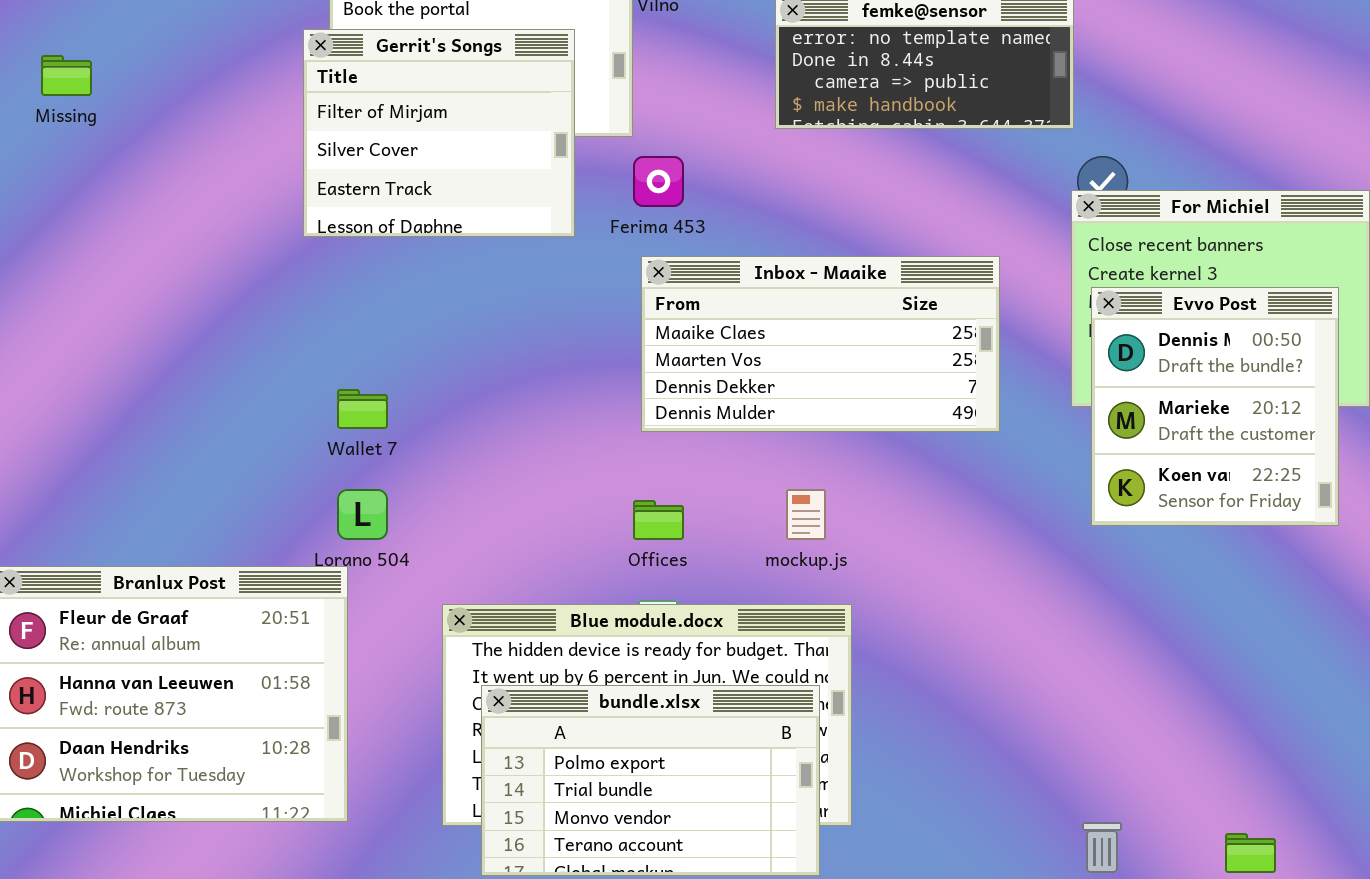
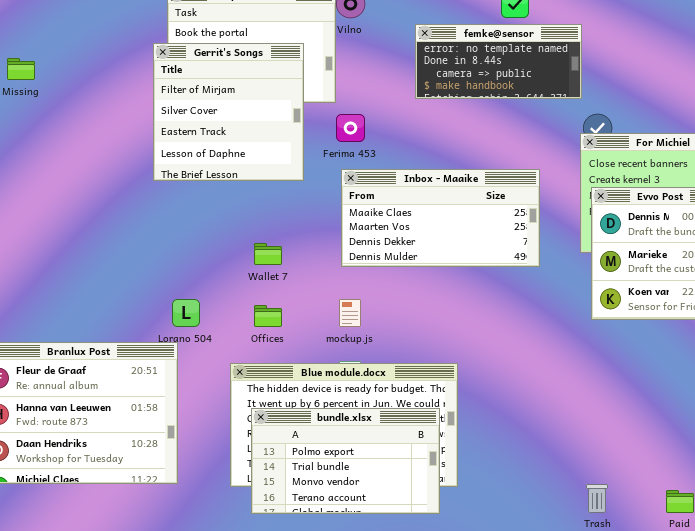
Gerrit's Songs: [303,29,575,237] -> [153,43,304,181], resized
Wallet 7: [337,389,388,429] -> [254,243,282,265], moved
mockup.js: [786,489,826,540] -> [339,299,361,327], moved
Offices: [633,500,684,540] -> [254,305,282,327], moved

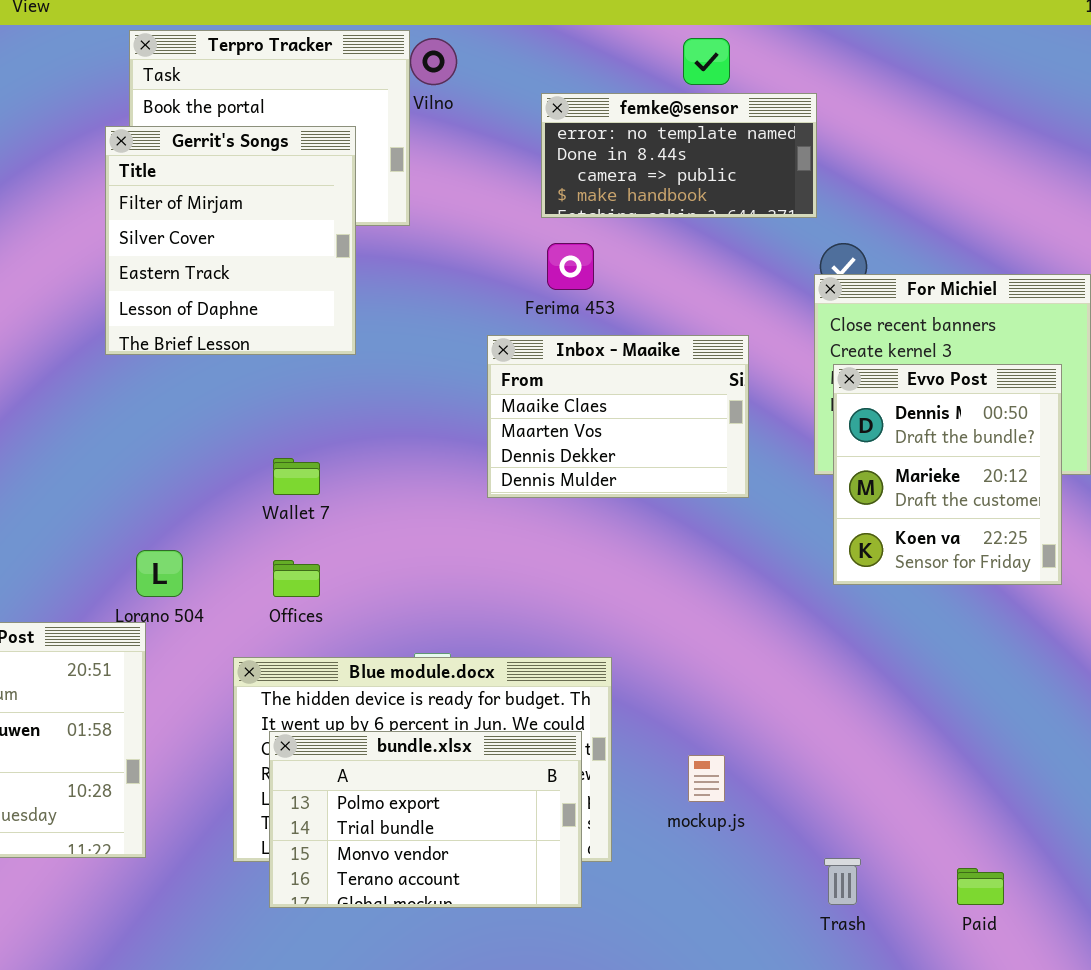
Ferima 453: [336,114,365,142] -> [547,243,594,290], moved
Inbox - Maaike: [341,169,540,267] -> [487,335,749,498], resized
mockup.js: [339,299,361,327] -> [688,755,725,802], moved

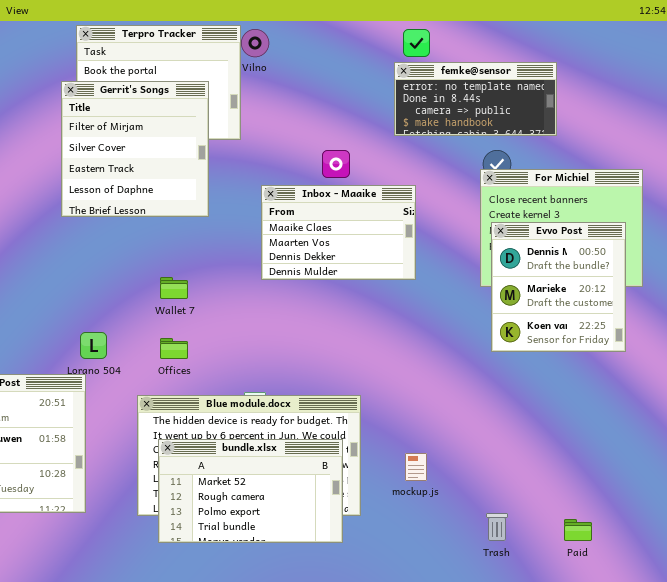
femke@sensor: [541,93,817,218] -> [394,62,557,136], moved
Inbox - Maaike: [487,335,749,498] -> [261,185,416,280], moved
bundle.xlsx: [269,731,582,908] -> [158,439,343,543], scrolled up 2 rows

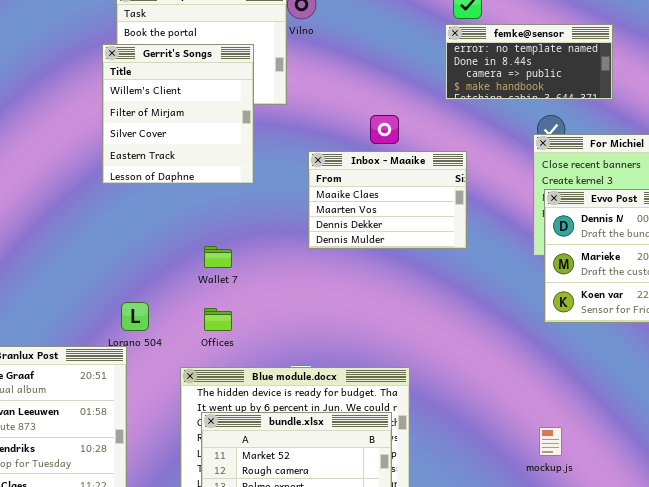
Gerrit's Songs: [61,81,209,217] -> [102,44,254,184], scrolled up 1 row
mockup.js: [405,453,427,481] -> [539,427,562,456], moved

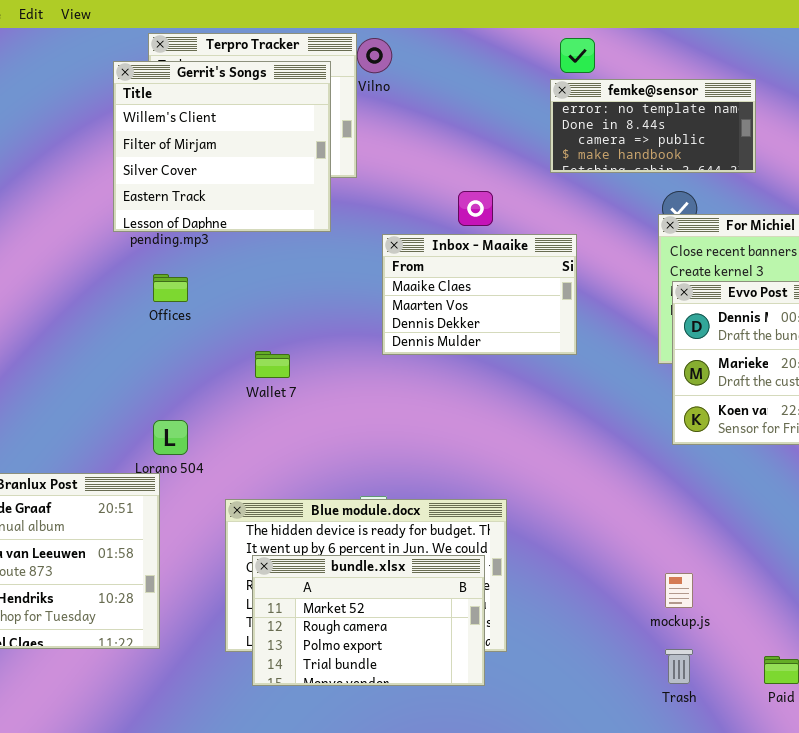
Gerrit's Songs: [102,44,254,184] -> [113,61,331,232], moved, resized
Offices: [204,308,232,331] -> [153,274,188,302], moved

